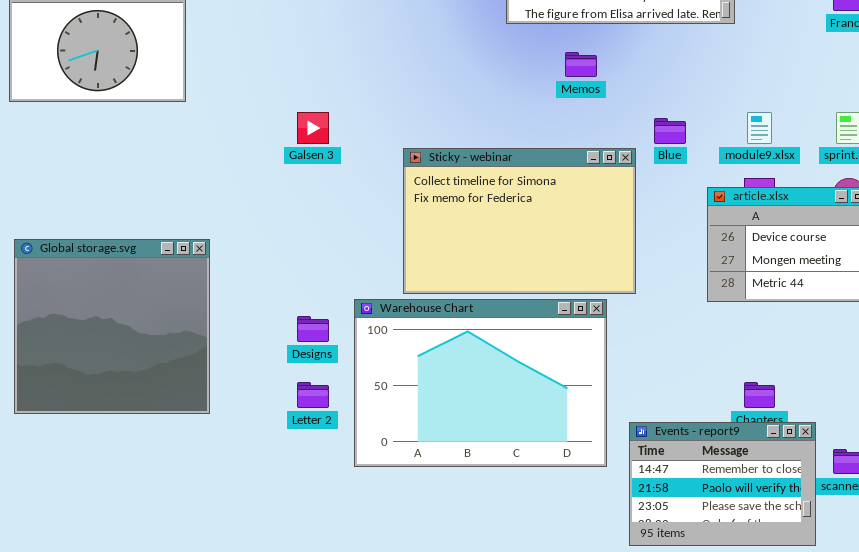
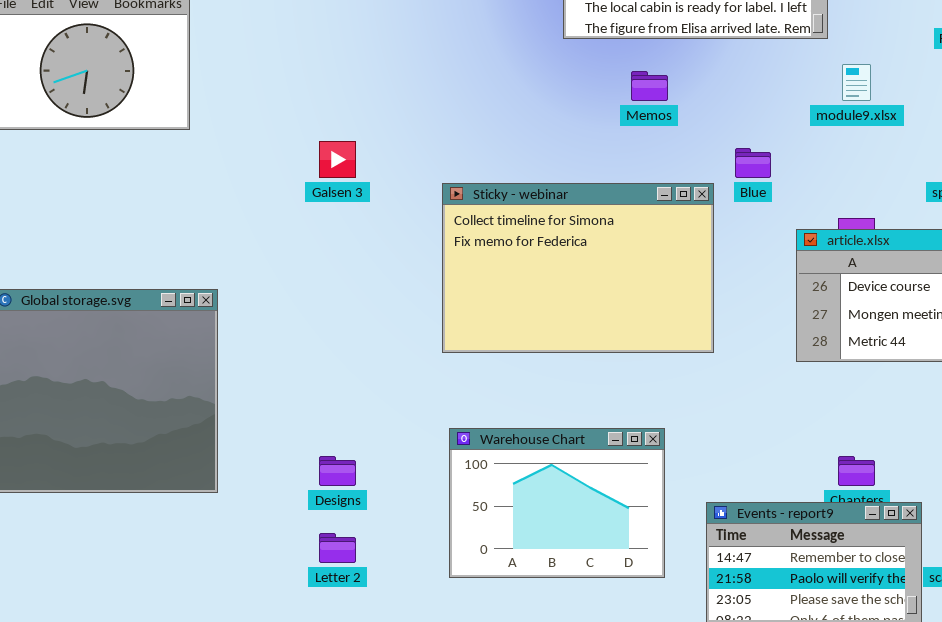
module9.xlsx: [747,112,772,144] -> [842,64,871,101], moved
Warehouse Chart: [354,299,607,467] -> [449,428,665,578], moved, resized
Designs: [297,316,329,342] -> [319,456,356,486], moved
Letter 2: [297,382,329,408] -> [319,533,356,563], moved

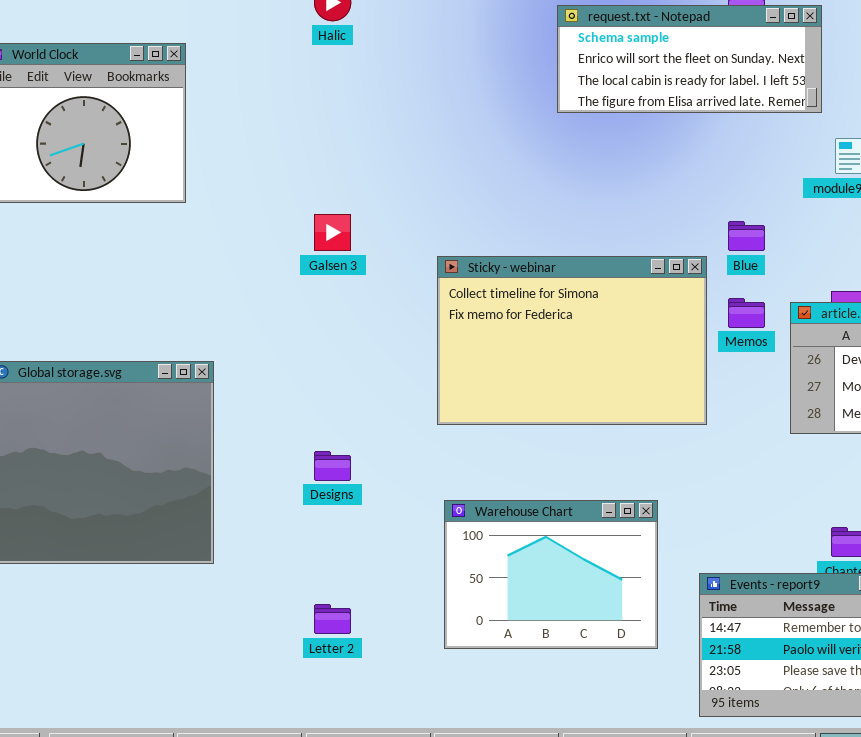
Memos: [631,71,668,101] -> [728,298,765,328], moved
Designs: [319,456,356,486] -> [314,451,351,481], moved

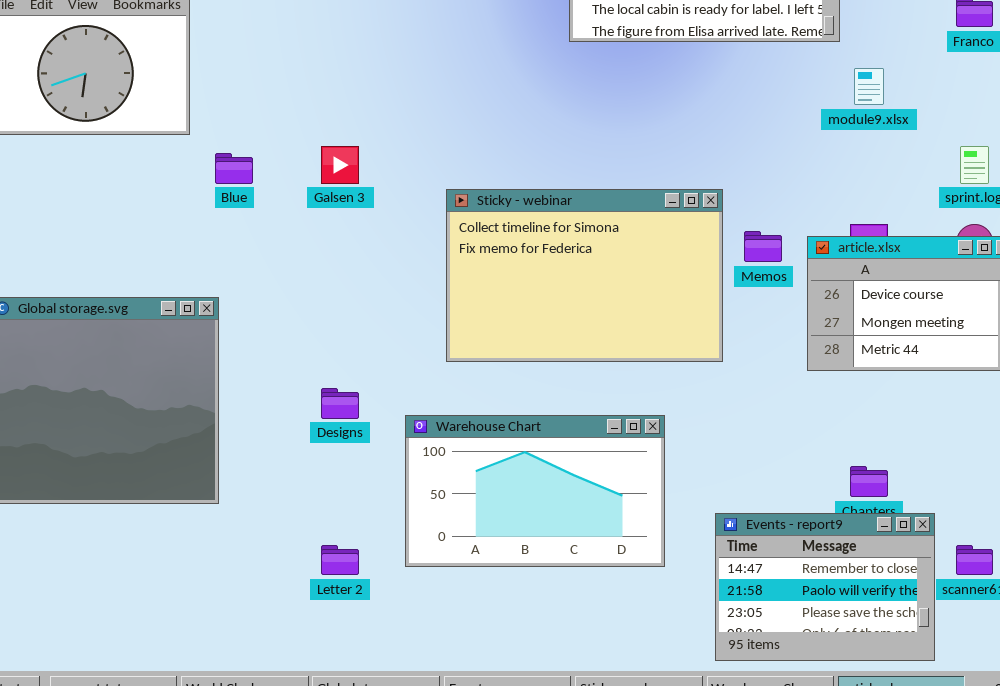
Blue: [728,221,765,251] -> [215,153,253,184], moved
Warehouse Chart: [444,500,658,649] -> [405,415,665,567], moved, resized

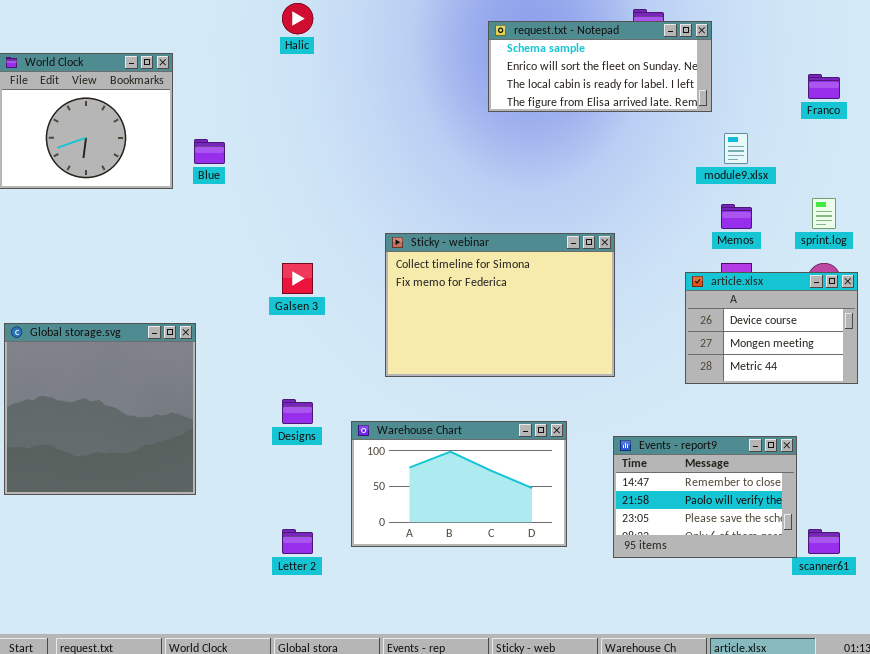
Galsen 3: [321,146,359,184] -> [282,263,313,294], moved
Blue: [215,153,253,184] -> [194,139,225,164], moved
Memos: [744,231,782,262] -> [721,204,752,229], moved
Events - report9: [715,513,935,661] -> [613,436,797,558], moved

